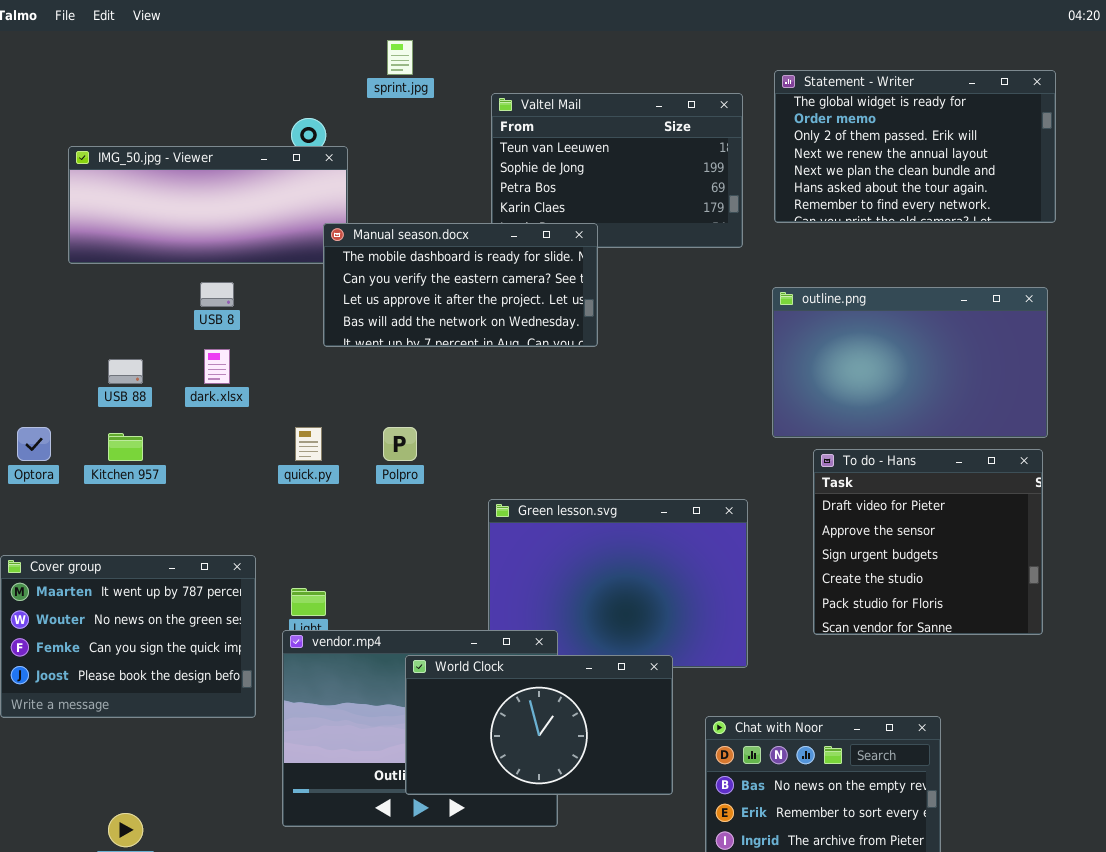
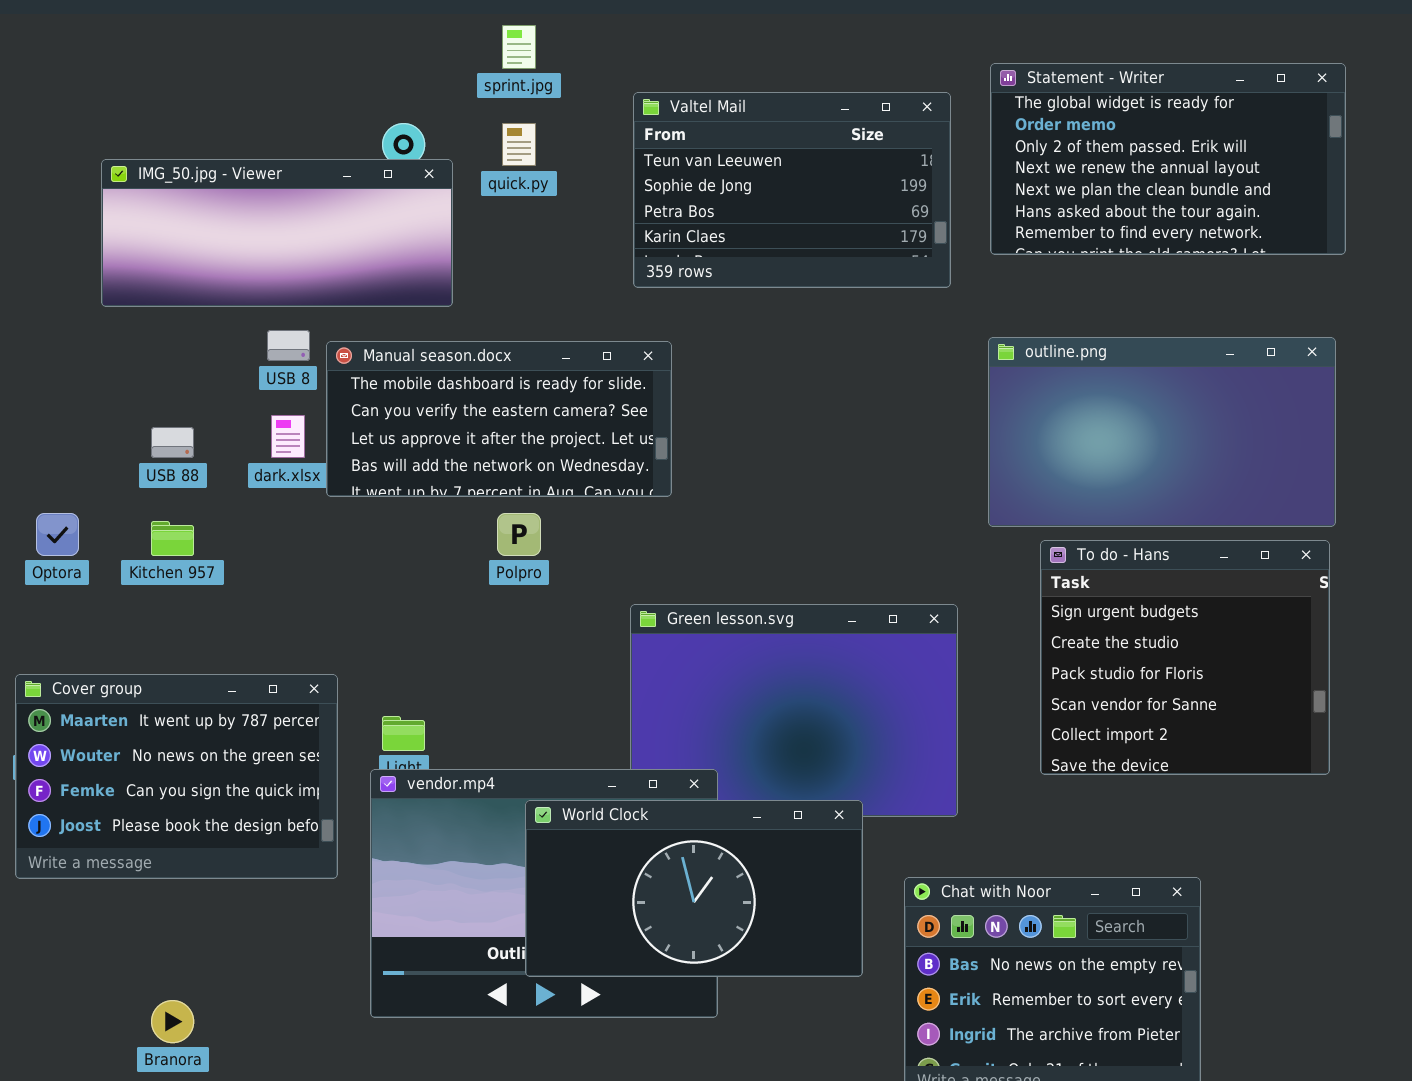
Manual season.docx: [323,223,598,347] -> [326,341,672,497], moved
quick.py: [295,427,322,461] -> [502,123,536,166], moved
To do - Hans: [813,449,1043,635] -> [1040,540,1330,775], scrolled down 2 rows

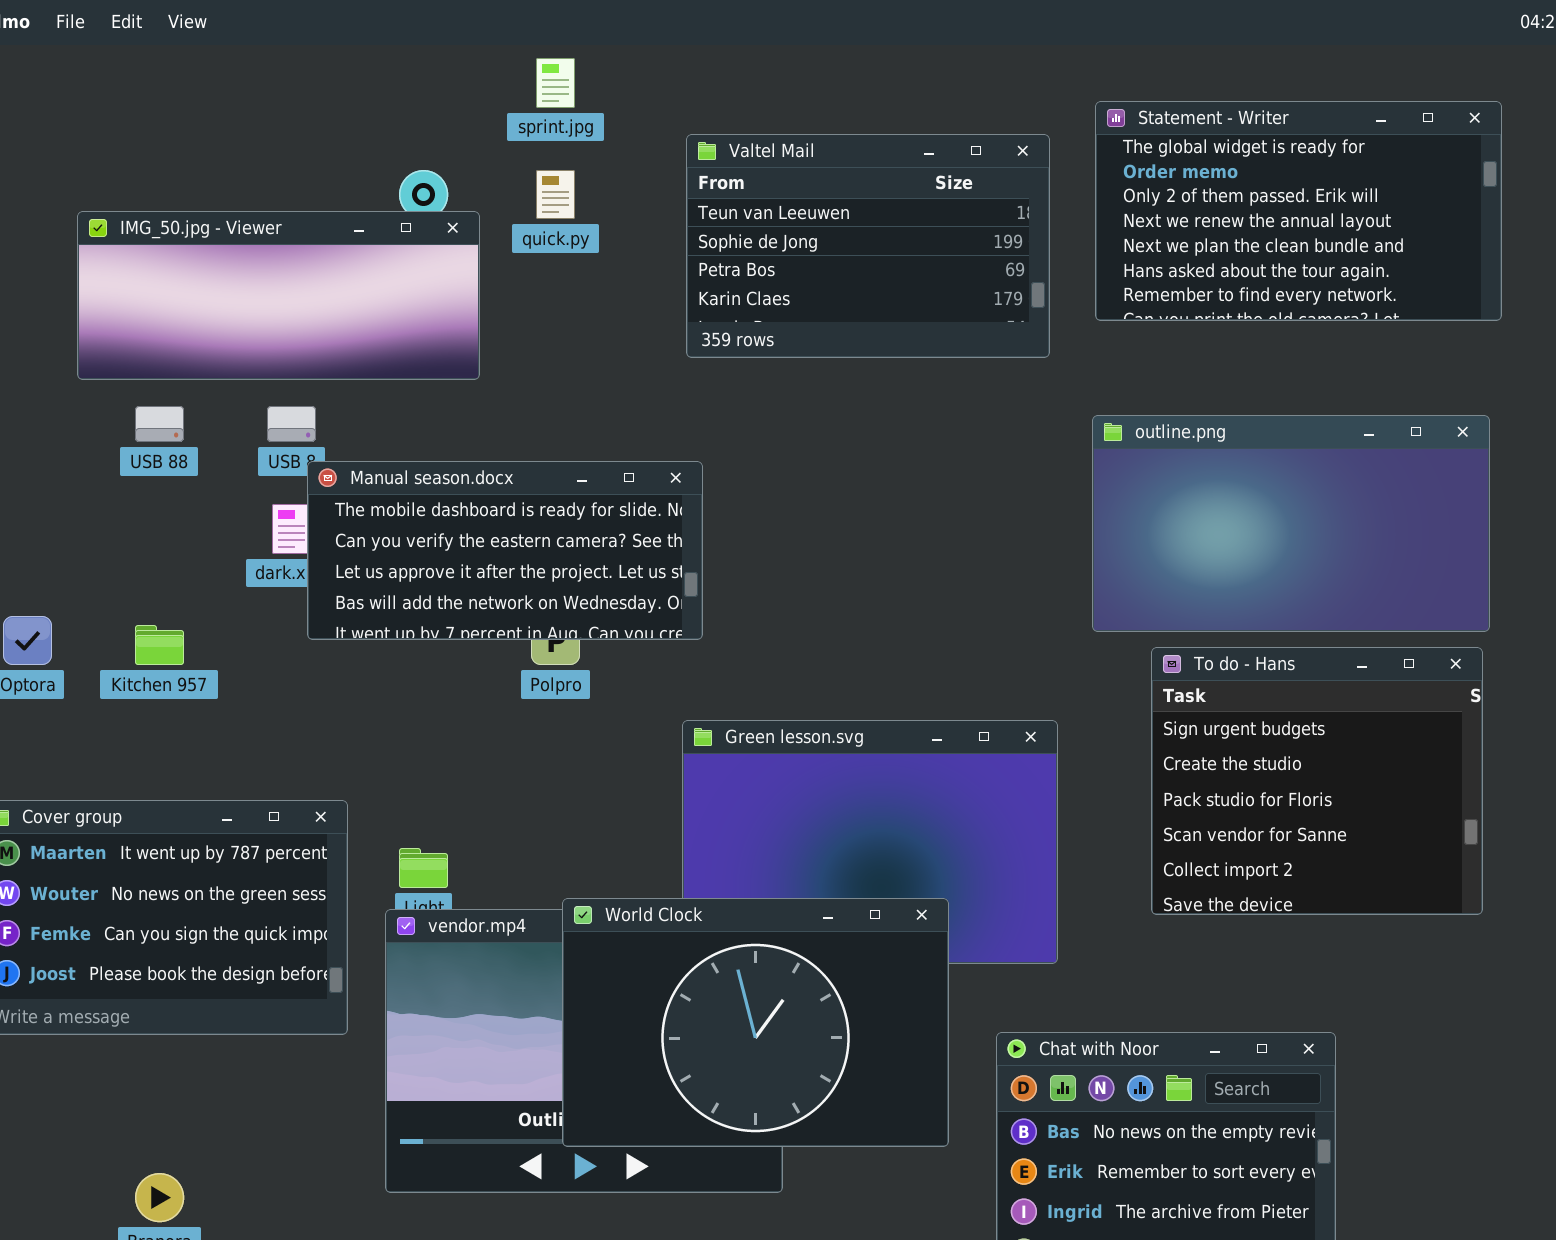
Manual season.docx: [326,341,672,497] -> [307,461,703,640], moved
USB 88: [151,427,194,458] -> [135,406,184,442], moved
World Clock: [525,800,863,977] -> [562,898,949,1147], resized

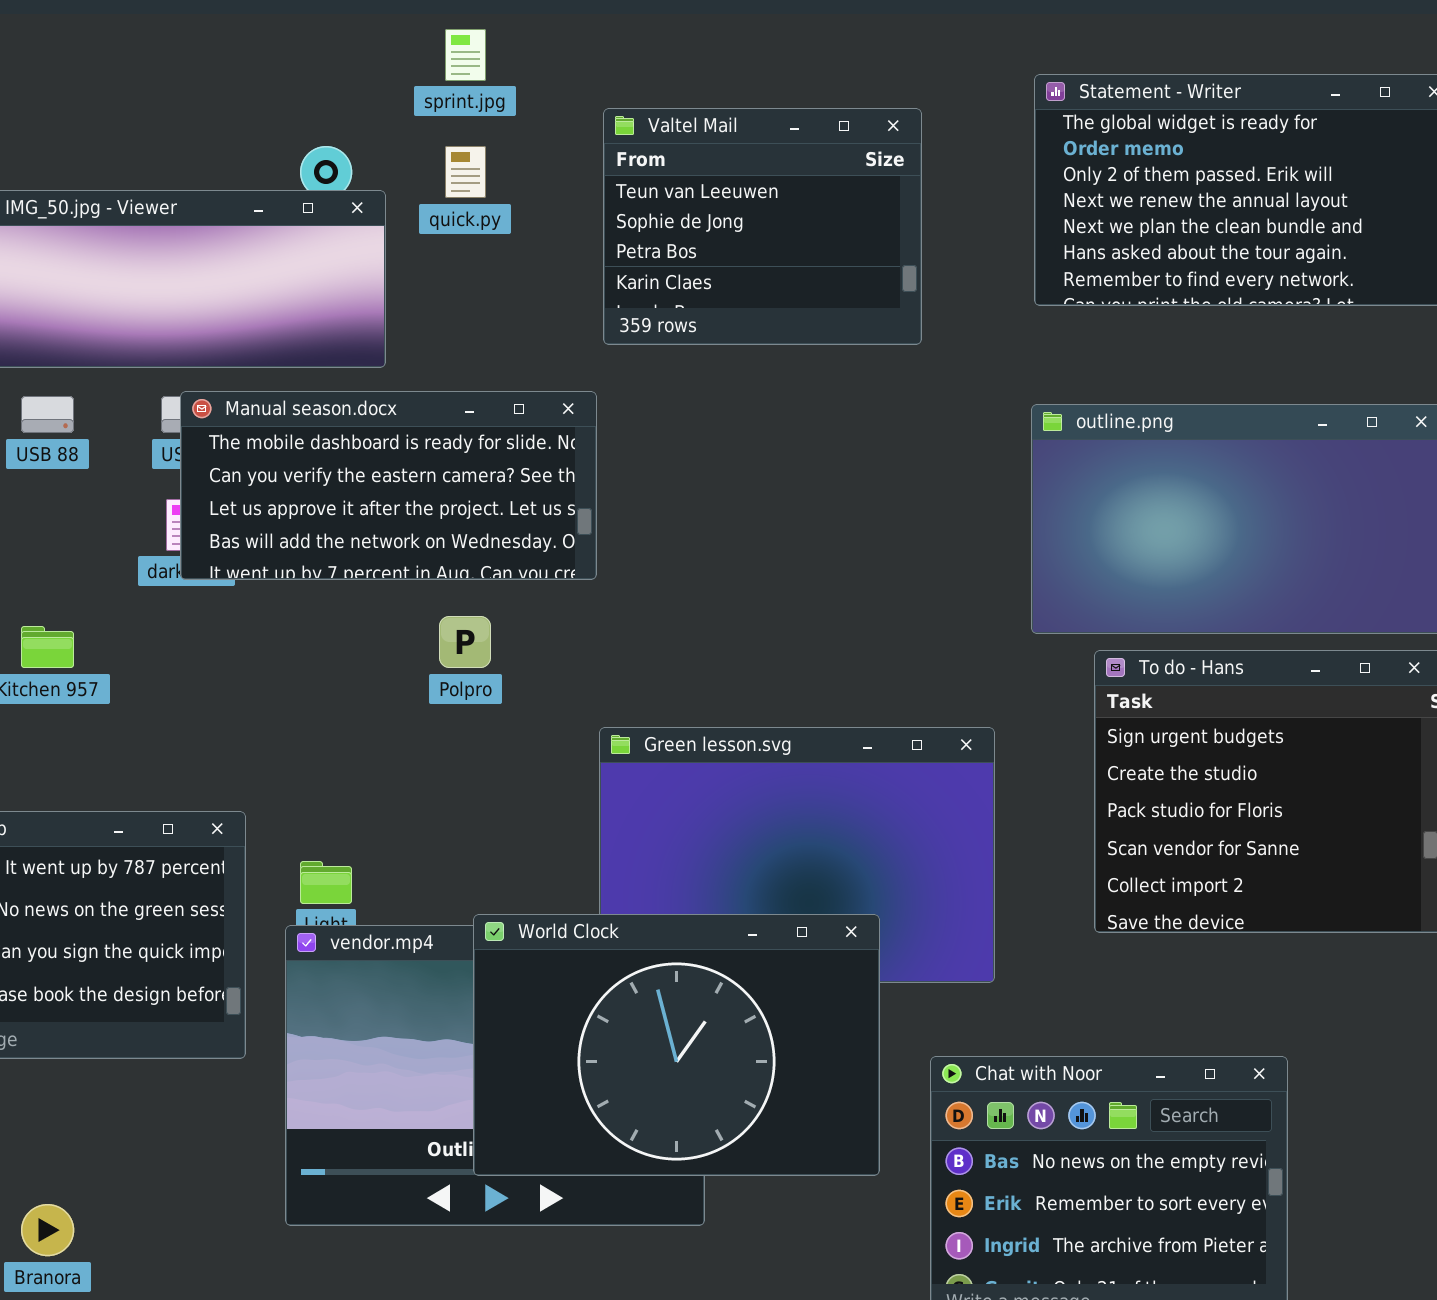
Valtel Mail: [686,134,1050,358] -> [603,108,922,345], resized
Manual season.docx: [307,461,703,640] -> [180,391,597,580], moved

